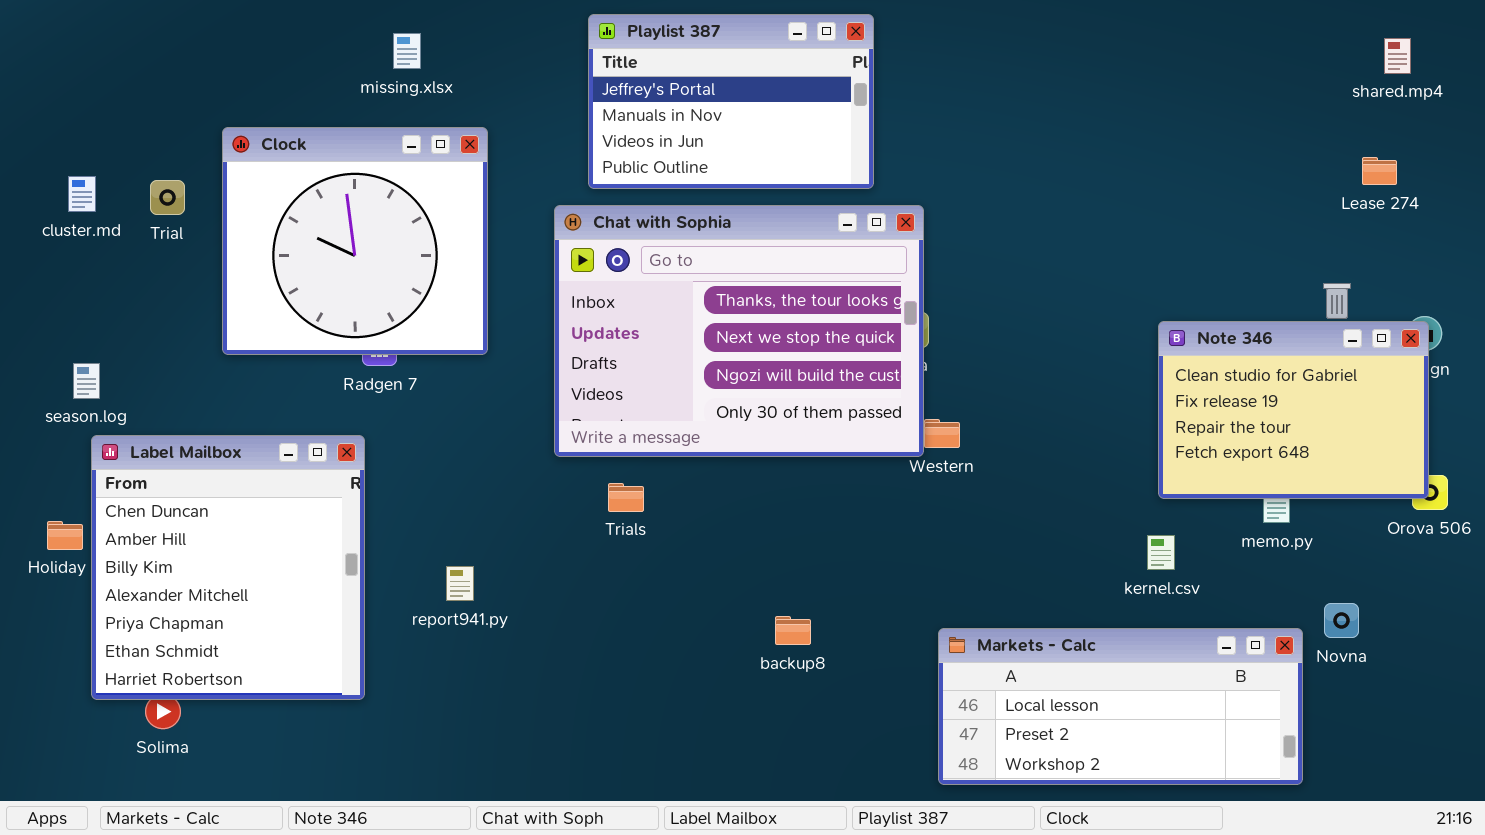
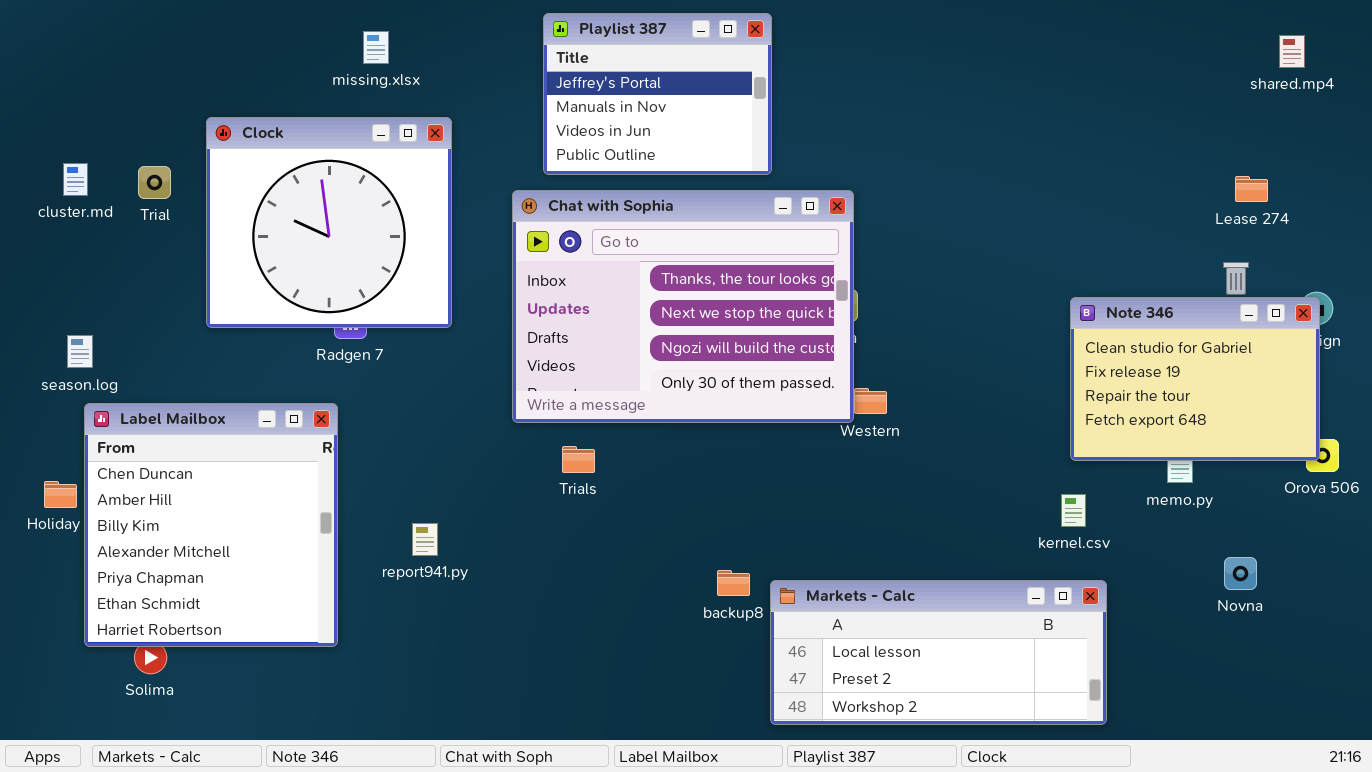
Playlist 387: [588,14,874,189] -> [543,13,772,175], resized
Lease 274: [1362,157,1397,185] -> [1235,176,1268,202], moved
Markets - Calc: [938,628,1303,785] -> [770,580,1107,725], moved

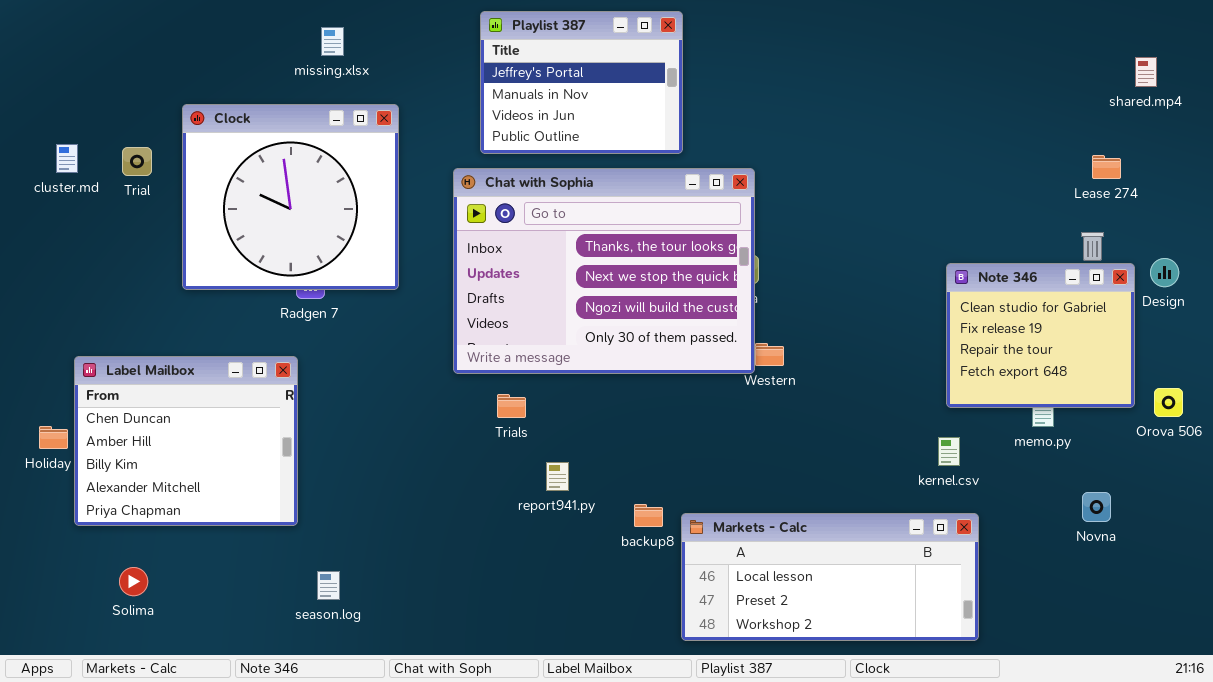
shared.mp4: [1279,35,1305,68] -> [1135,57,1157,87], moved
Note 346: [1070,297,1320,461] -> [946,263,1135,408], resized
season.log: [67,335,93,368] -> [317,571,340,600], moved
Label Mailbox: [84,403,338,647] -> [74,356,298,526], resized
report941.py: [412,523,438,556] -> [546,462,569,491], moved

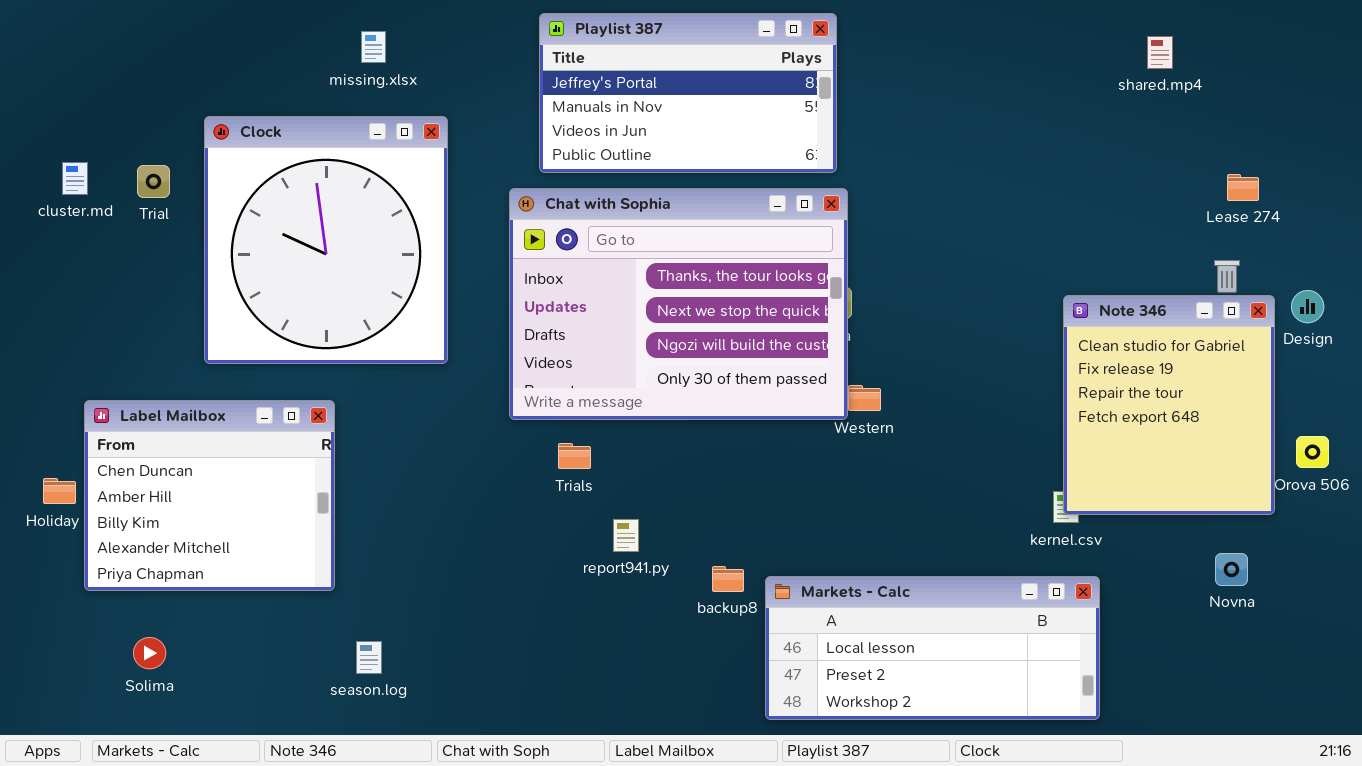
Playlist 387: [480,11,683,154] -> [539,13,837,173], resized
shared.mp4: [1135,57,1157,87] -> [1147,36,1173,69], moved
Clock: [182,104,399,290] -> [204,116,448,364], resized
Note 346: [946,263,1135,408] -> [1063,295,1275,515], resized

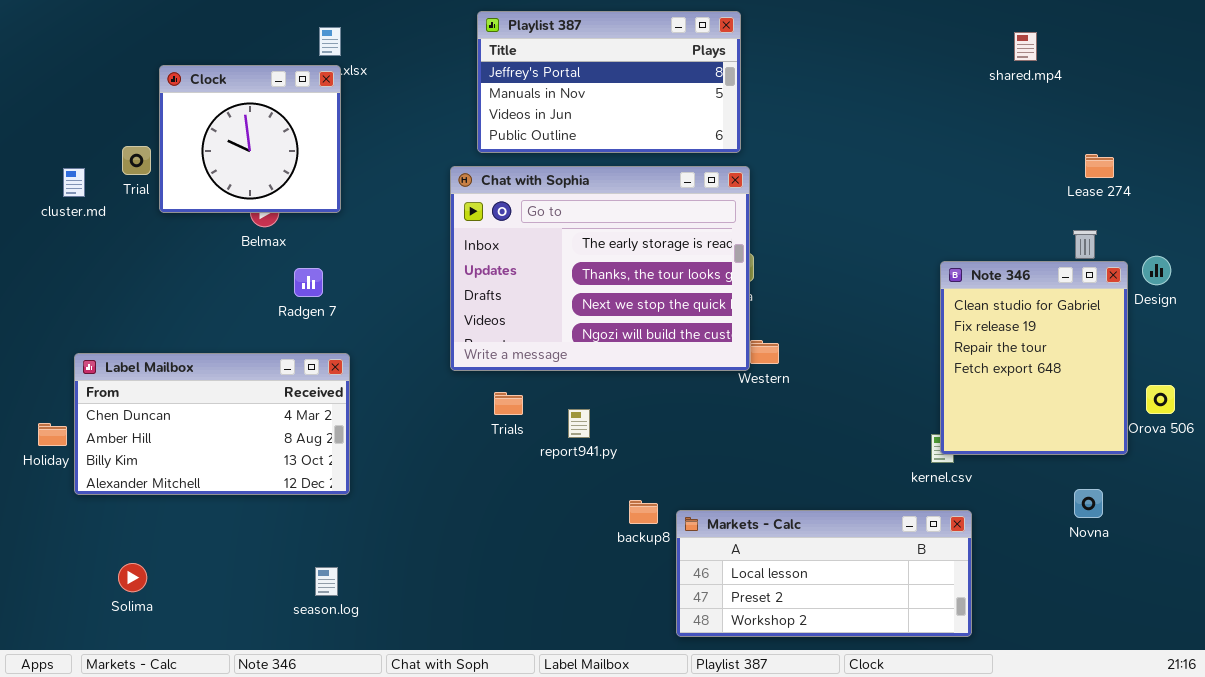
Clock: [204,116,448,364] -> [159,65,341,213], moved, resized
cluster.md: [62,162,88,195] -> [63,168,85,197], moved
Chat with Sophia: [509,188,848,420] -> [450,166,750,371], scrolled up 1 row
Label Mailbox: [84,400,335,591] -> [74,353,350,495], resized
report941.py: [613,519,639,552] -> [568,409,590,438], moved

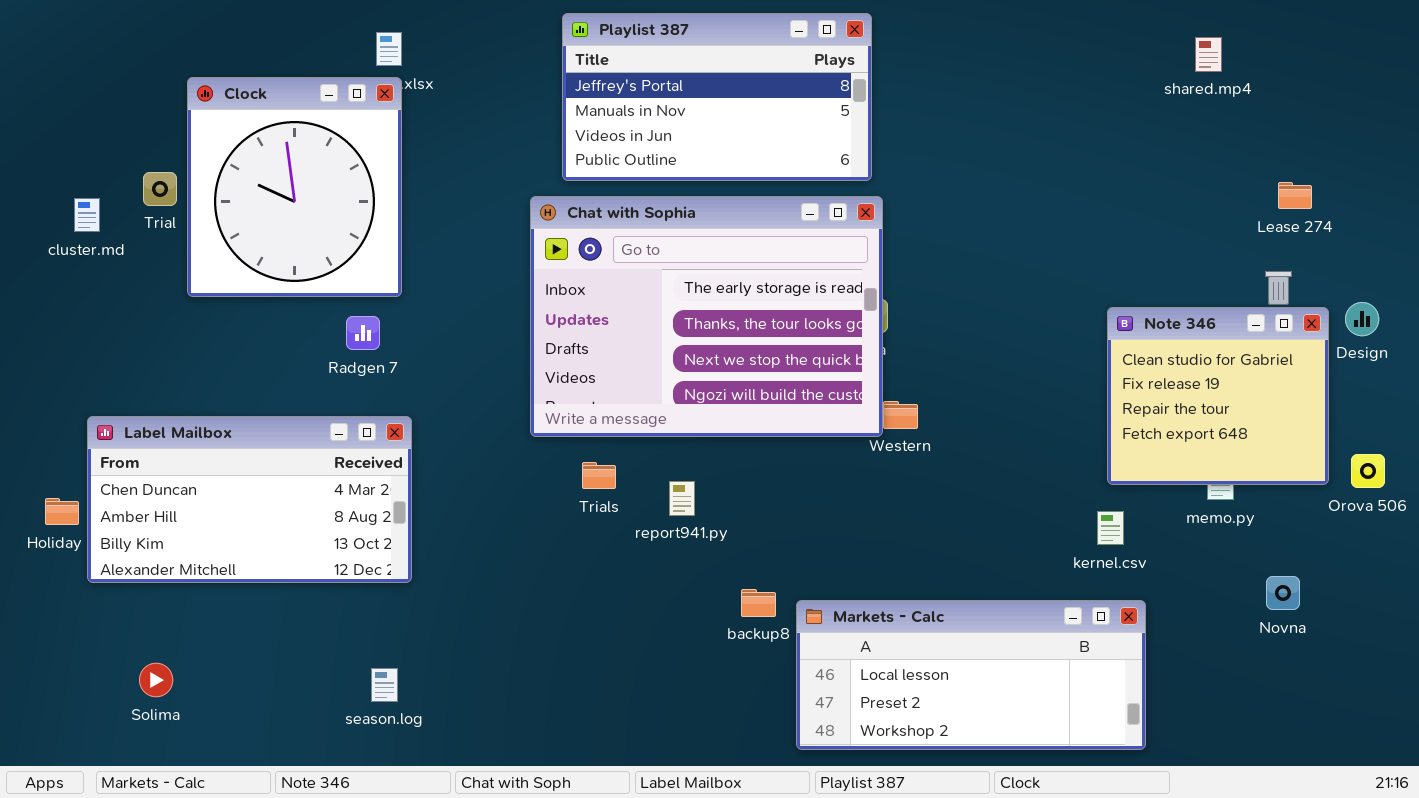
Clock: [159,65,341,213] -> [187,77,402,297], resized
Note 346: [940,261,1128,455] -> [1107,307,1329,485], resized

